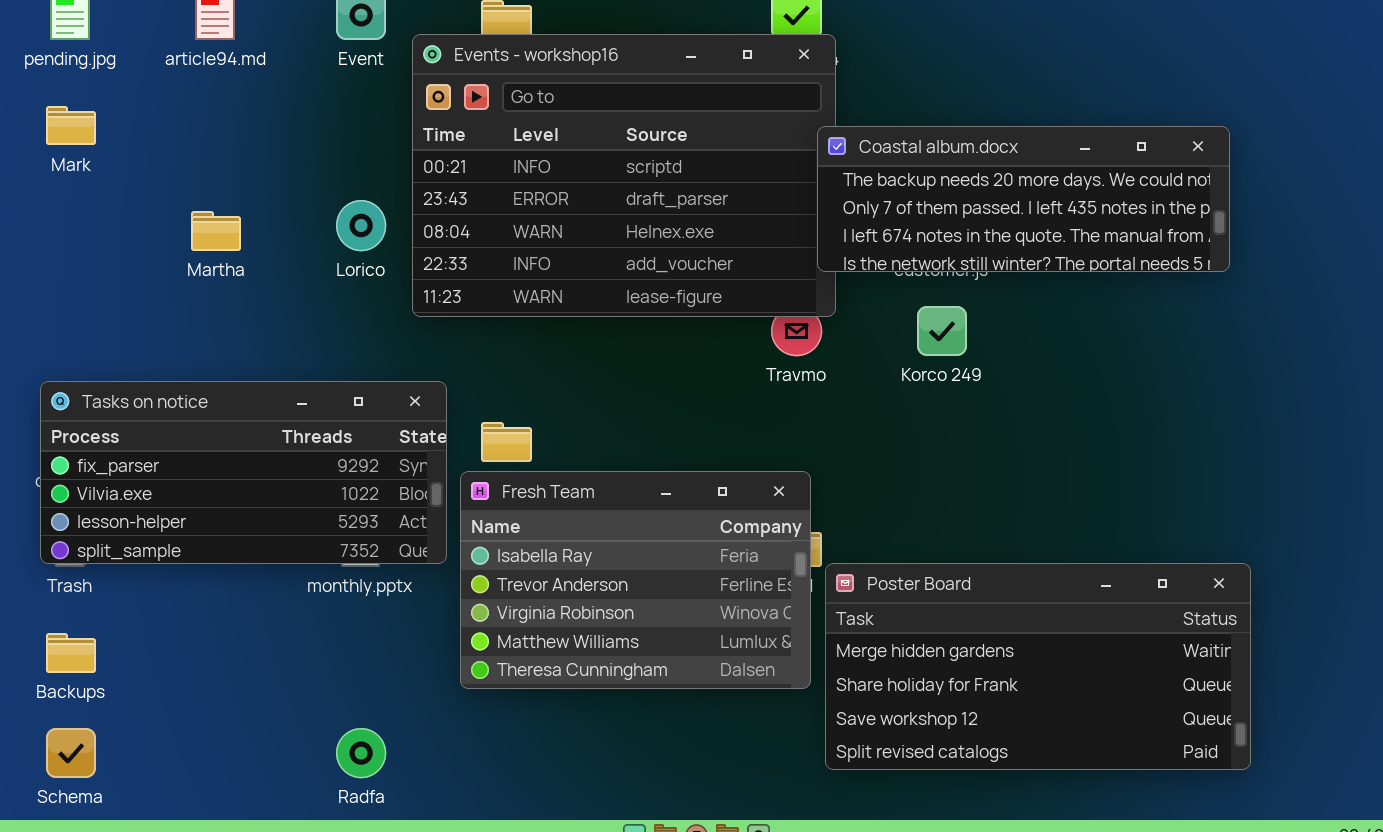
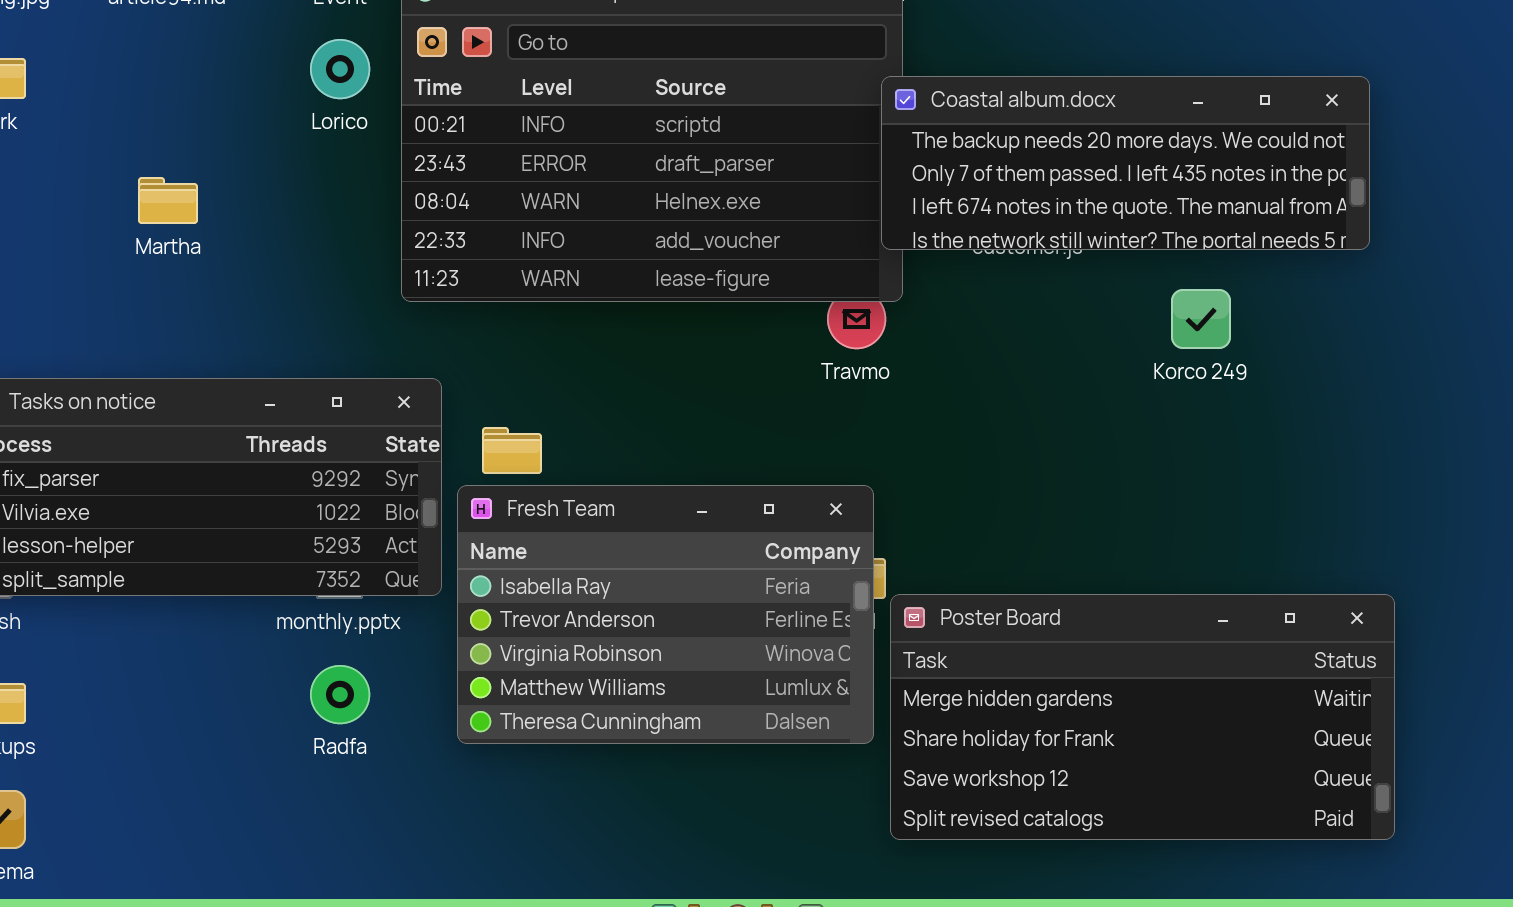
Lorico: [336,200,386,251] -> [310,39,370,99], moved
Korco 249: [917,306,967,356] -> [1171,289,1231,349], moved
Radfa: [336,728,386,778] -> [310,665,370,724], moved

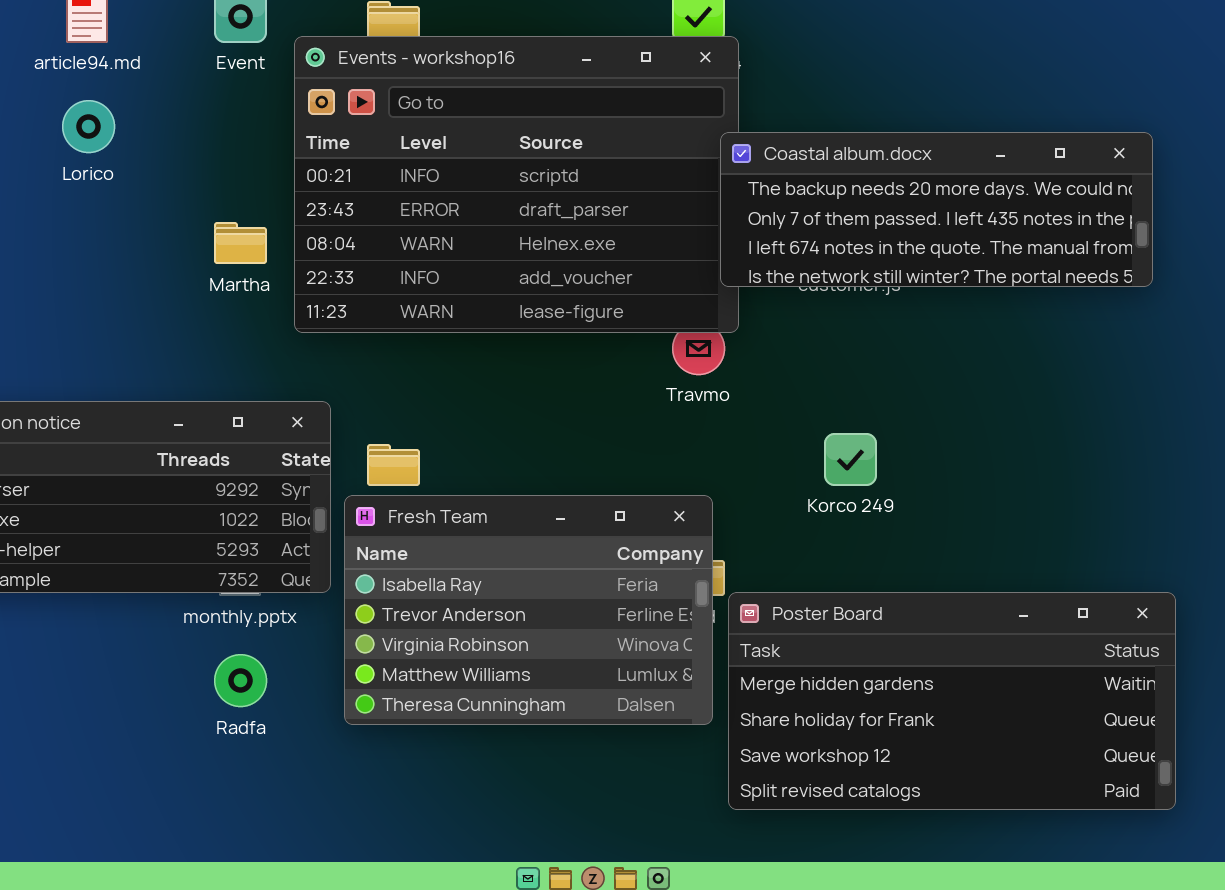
Lorico: [310,39,370,99] -> [62,100,115,153], moved
Martha: [138,177,198,224] -> [214,222,267,264], moved
Korco 249: [1171,289,1231,349] -> [824,433,877,486], moved

